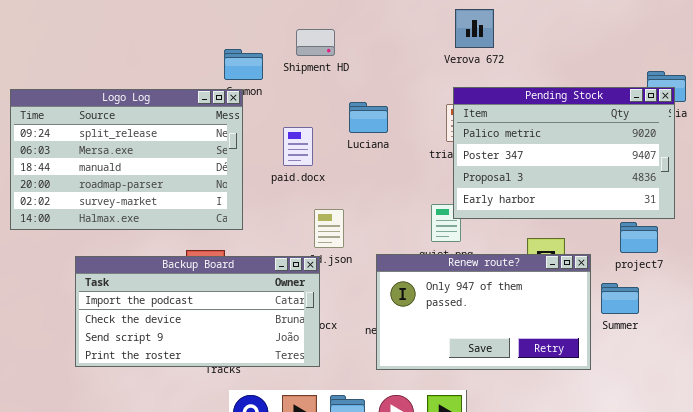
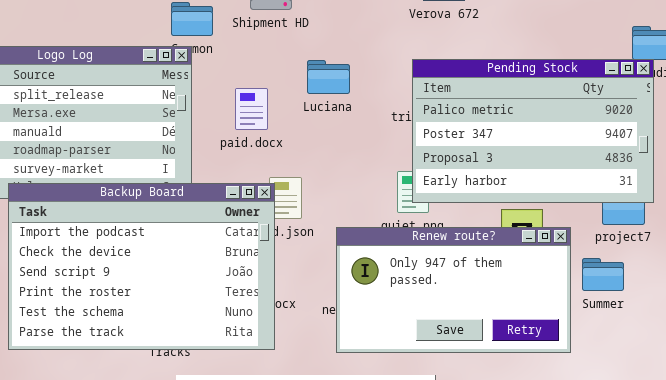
Pending Stock: [453,87,675,219] -> [412,59,654,203], moved
Backup Board: [75,256,320,367] -> [8,183,275,350], resized

